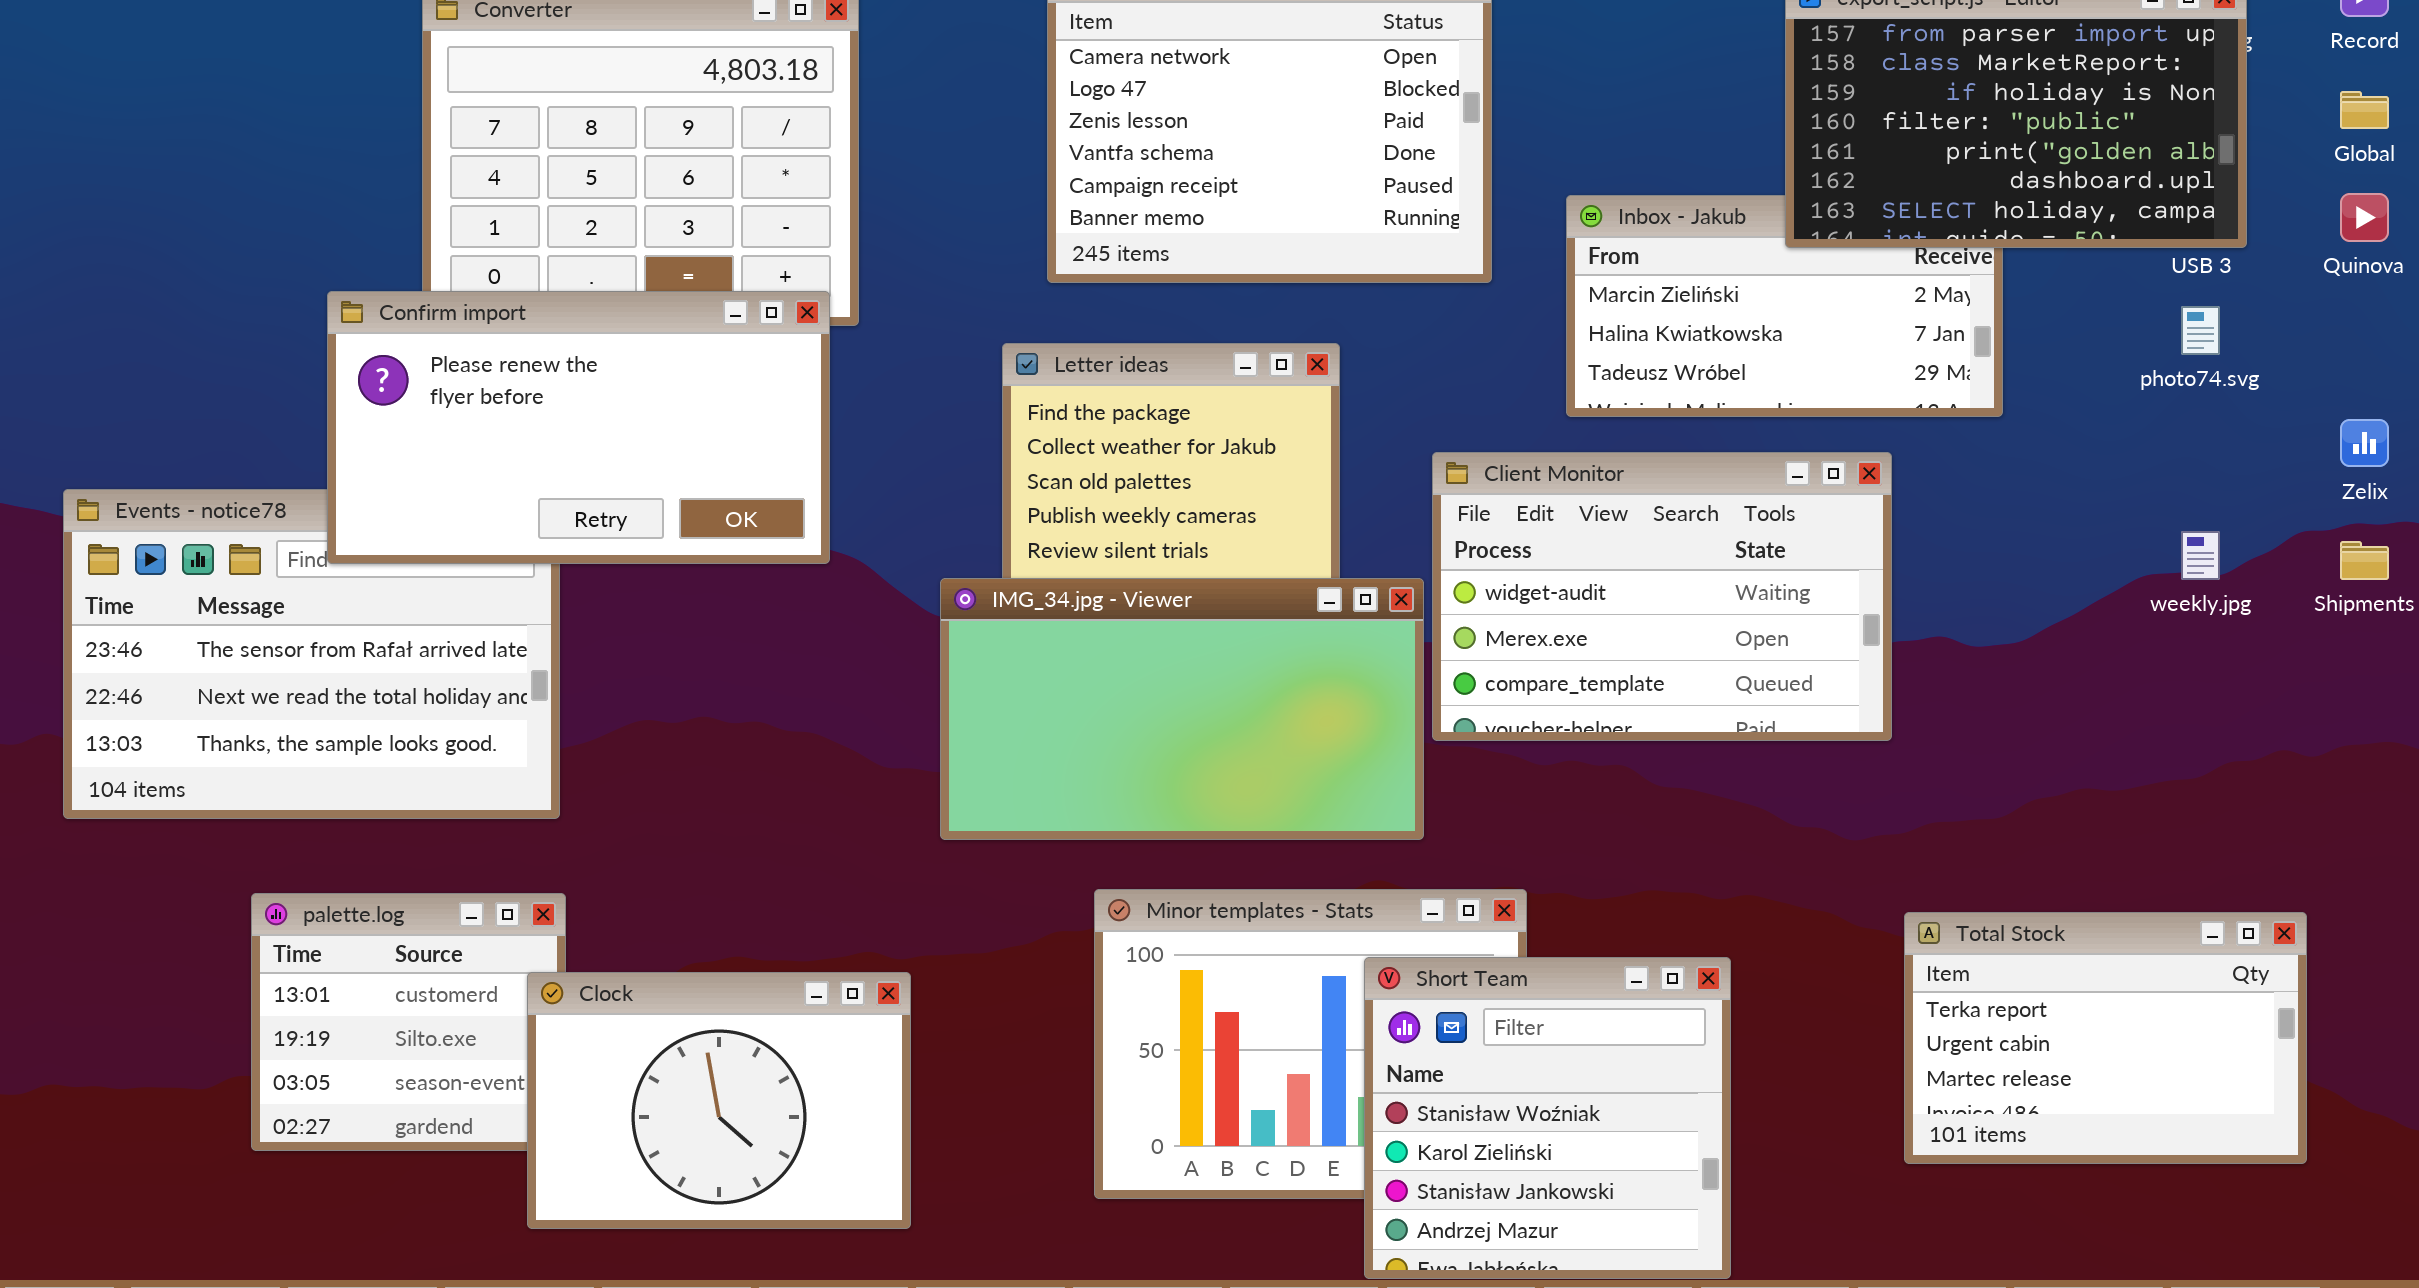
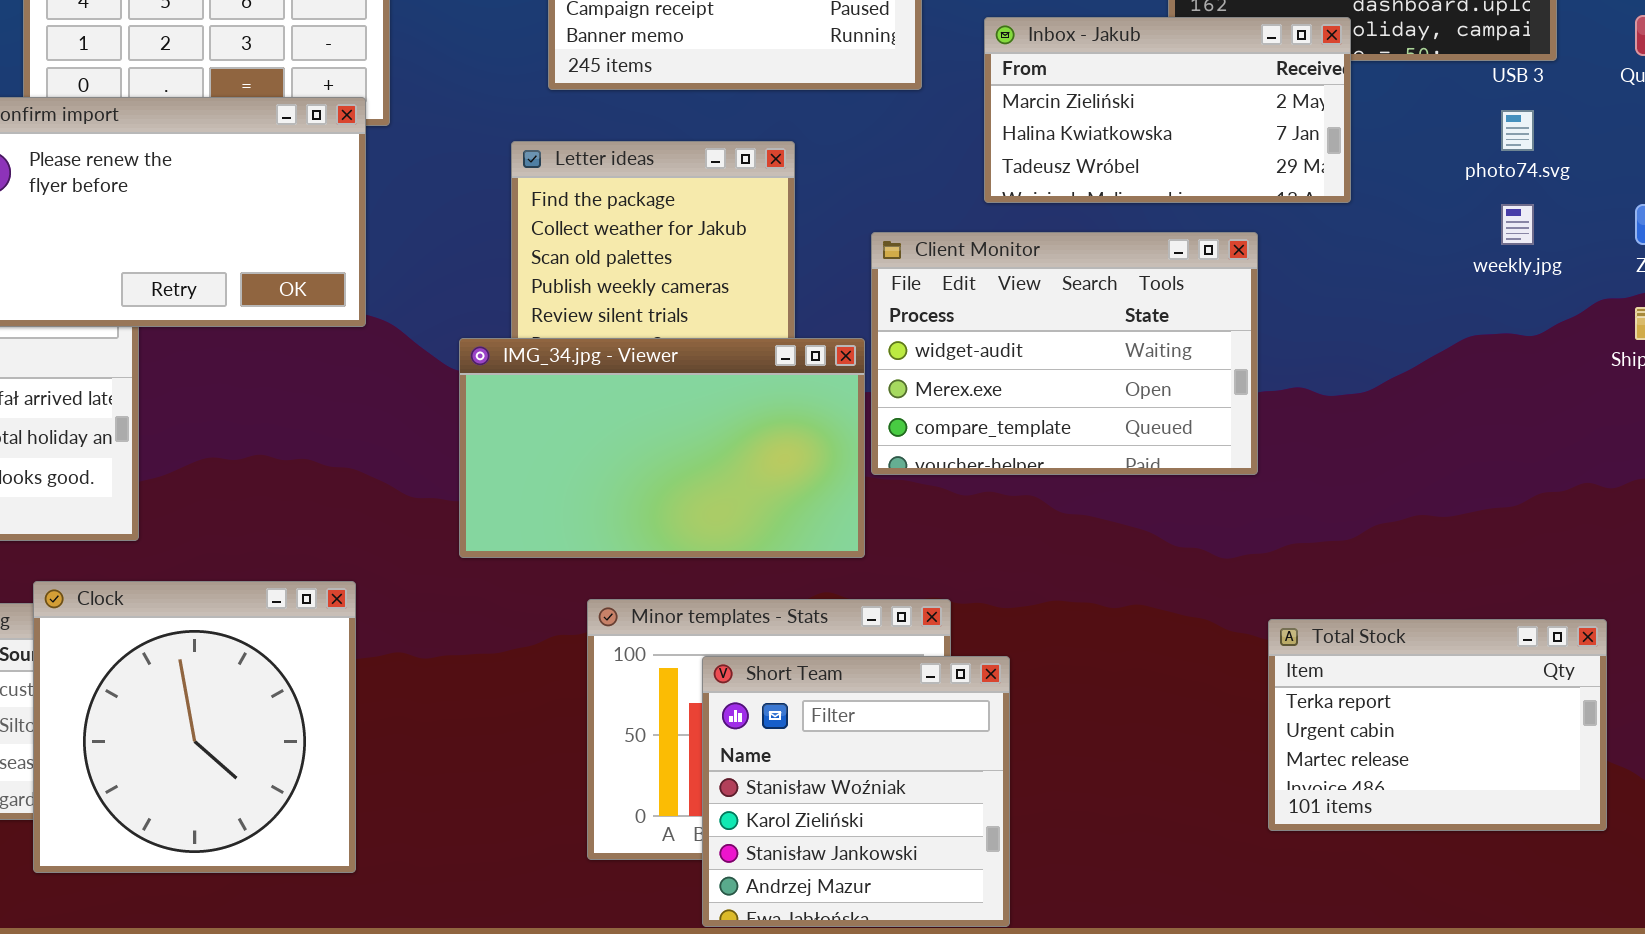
Inbox - Jakub: [1566,195,2003,417] -> [984,17,1351,203], raised
weekly.jpg: [2181,531,2220,580] -> [1501,204,1534,245], moved
Short Team: [1364,957,1731,1279] -> [702,656,1010,927], moved
Clock: [527,972,911,1229] -> [33,581,356,873], moved, resized

